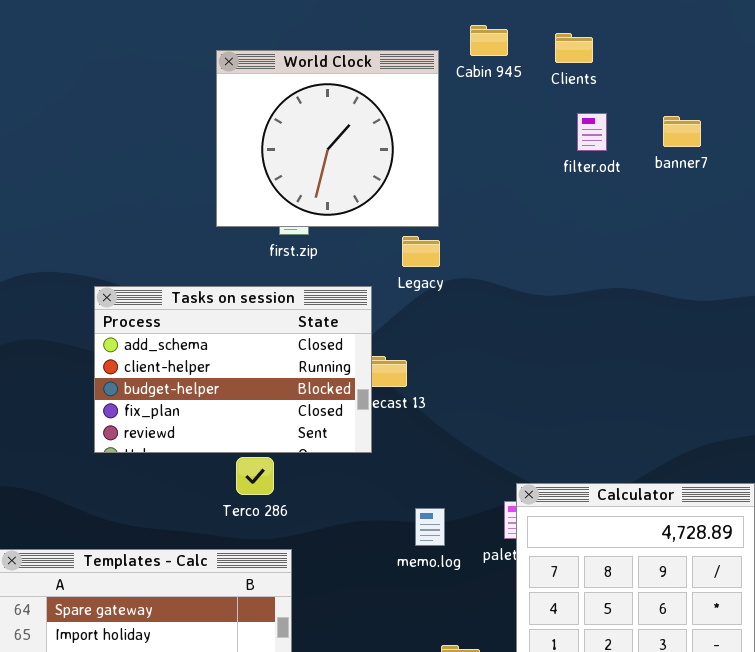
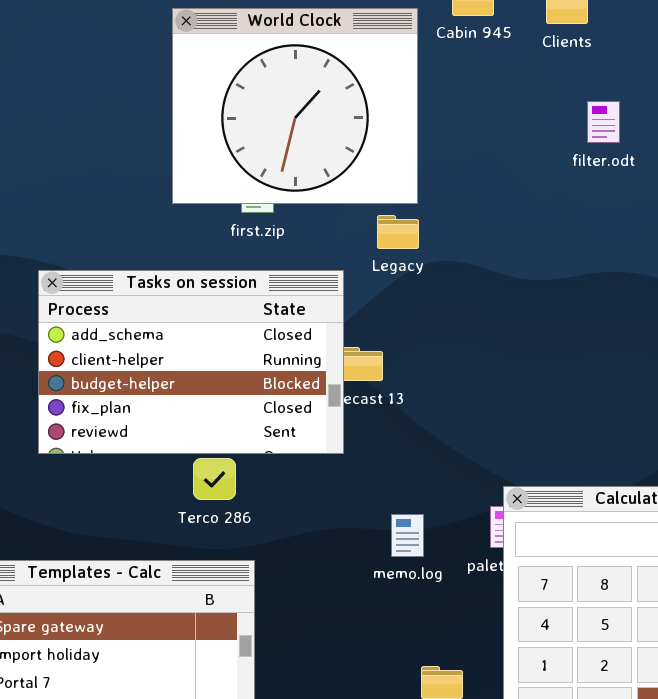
filter.odt: [577,113,607,151] -> [587,101,620,143], moved

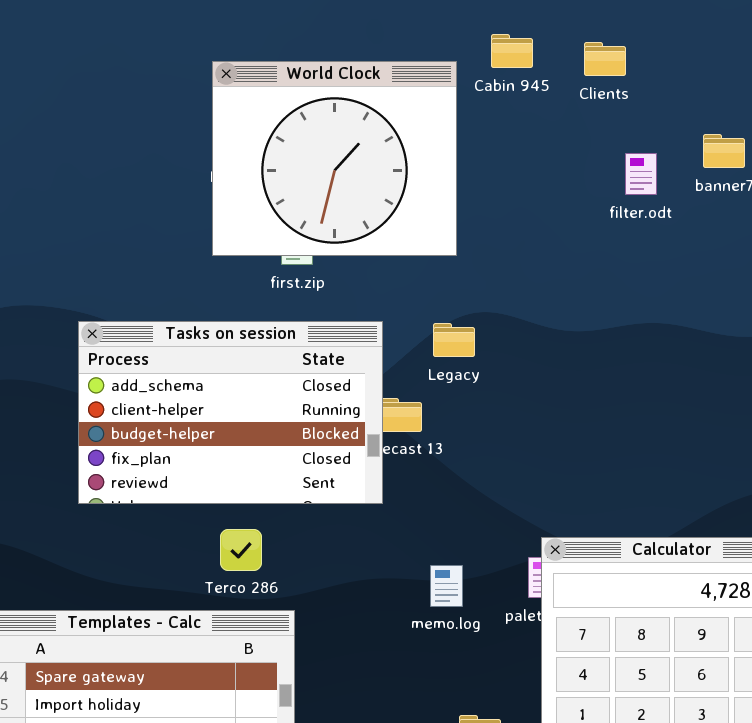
Legacy: [377,215,419,249] -> [433,323,475,357], moved
Terco 286: [193,458,236,500] -> [220,529,262,571], moved

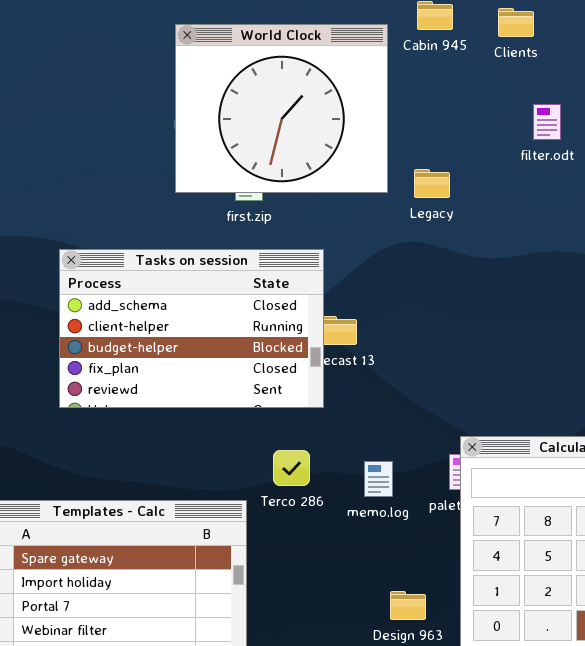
Legacy: [433,323,475,357] -> [414,169,450,198], moved
Terco 286: [220,529,262,571] -> [273,450,310,486], moved

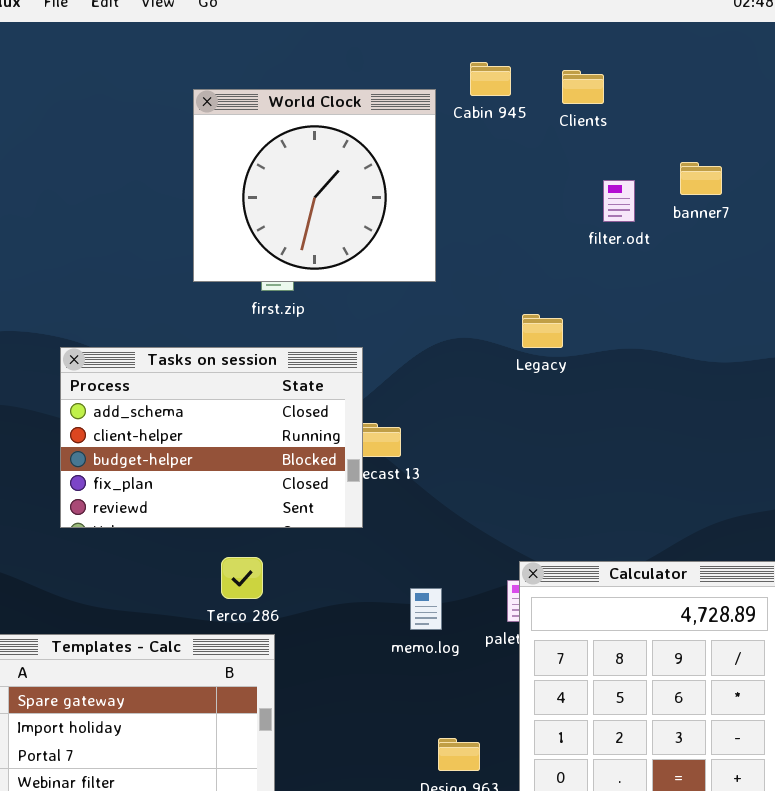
Legacy: [414,169,450,198] -> [522,314,563,348], moved
Terco 286: [273,450,310,486] -> [221,557,263,599], moved

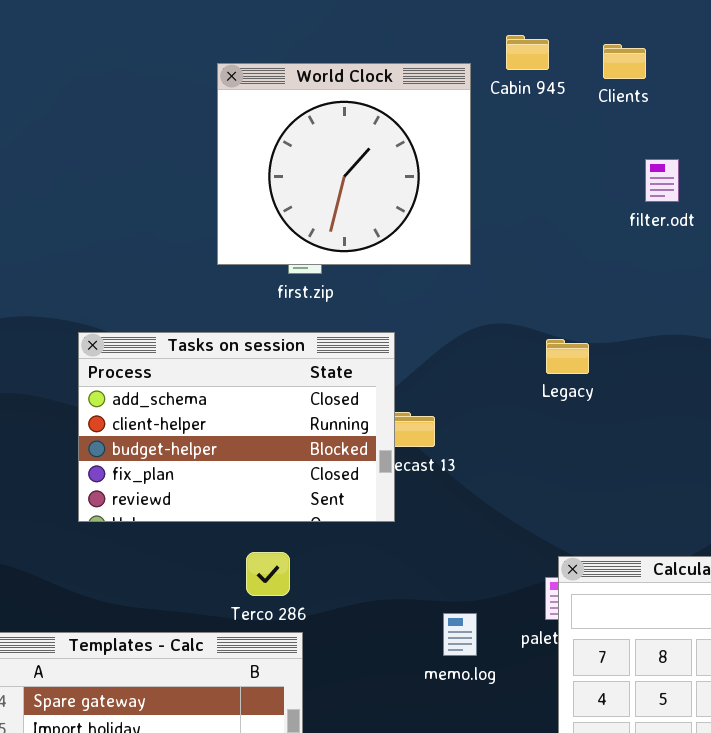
Legacy: [522,314,563,348] -> [546,339,589,374], moved
memo.log: [410,588,442,630] -> [443,613,477,656], moved

